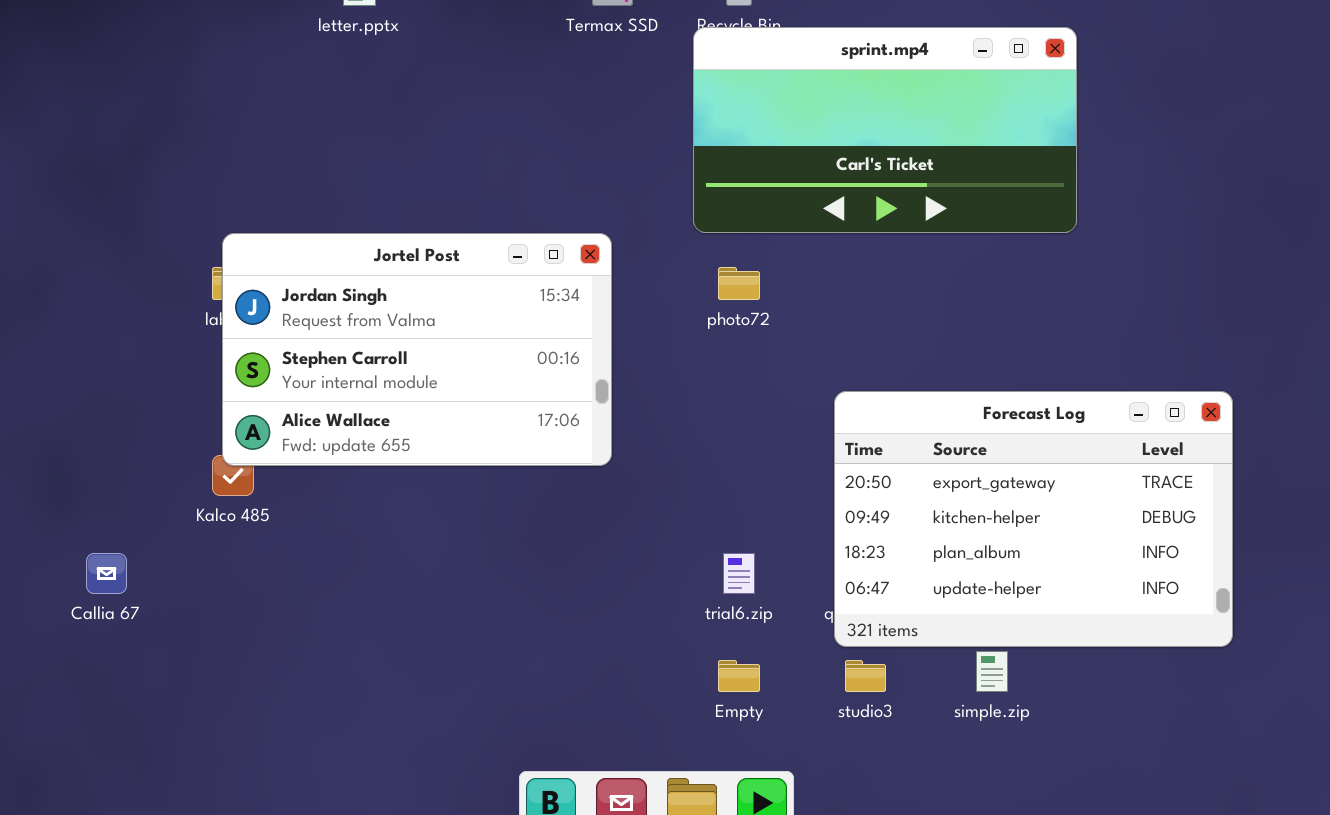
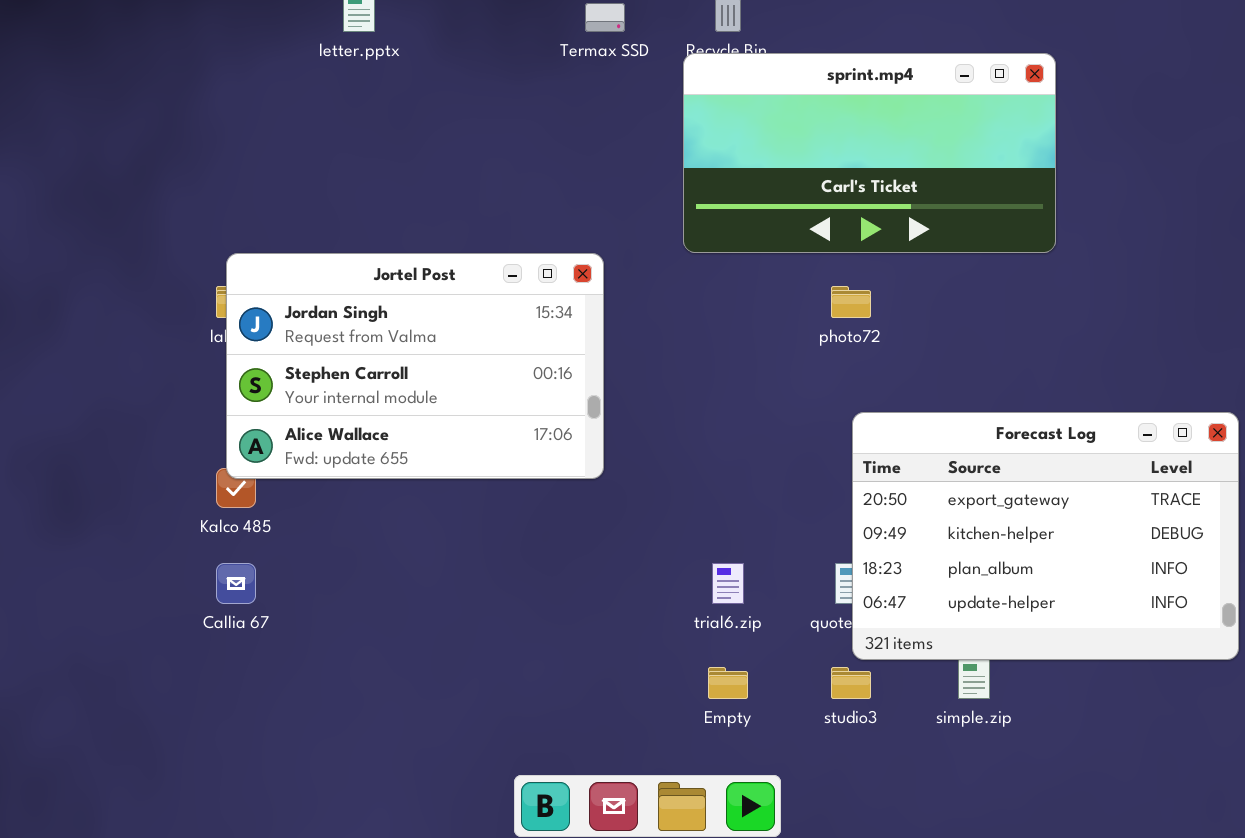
photo72: [718,267,760,300] -> [831,286,871,318], moved
Forecast Log: [834,391,1233,647] -> [852,412,1239,660], moved
Callia 67: [86,553,127,594] -> [216,563,256,604], moved

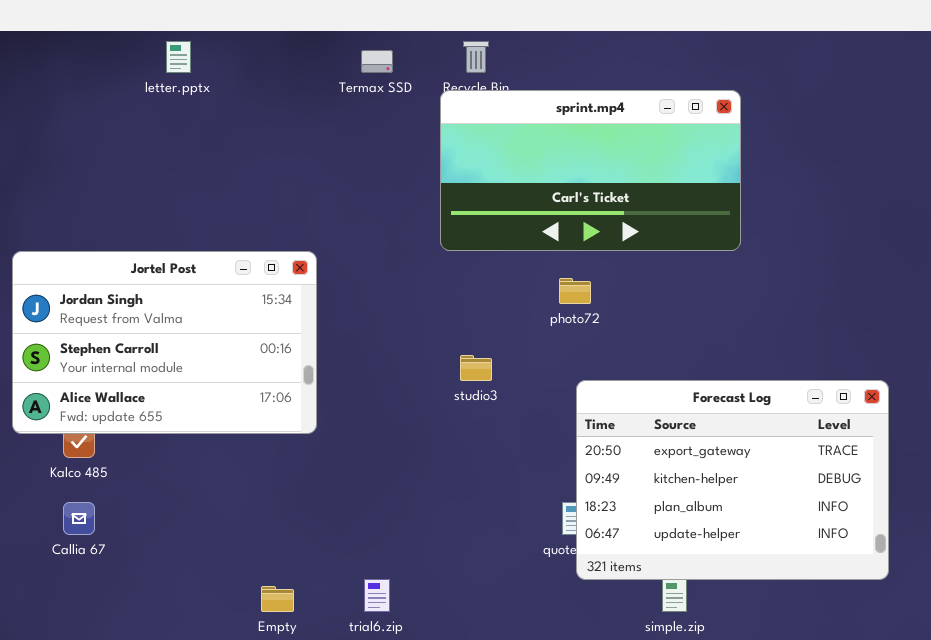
Jortel Post: [226,253,604,479] -> [12,251,317,434], moved
trial6.zip: [712,563,744,604] -> [364,579,390,612], moved
Empty: [708,667,748,699] -> [261,586,294,612], moved
studio3: [831,667,871,699] -> [460,355,492,381], moved

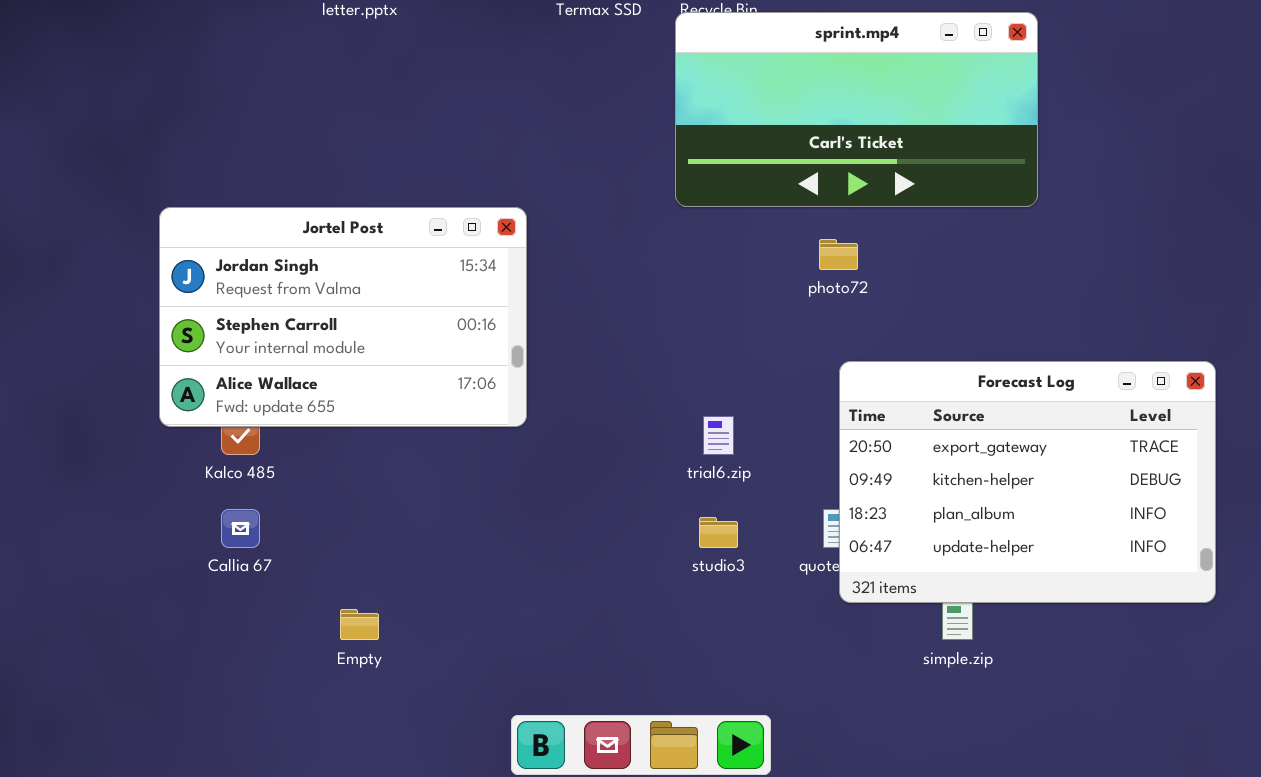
studio3: [460,355,492,381] -> [699,517,738,548], moved
trial6.zip: [364,579,390,612] -> [703,416,734,455], moved
Empty: [261,586,294,612] -> [340,609,379,640], moved

